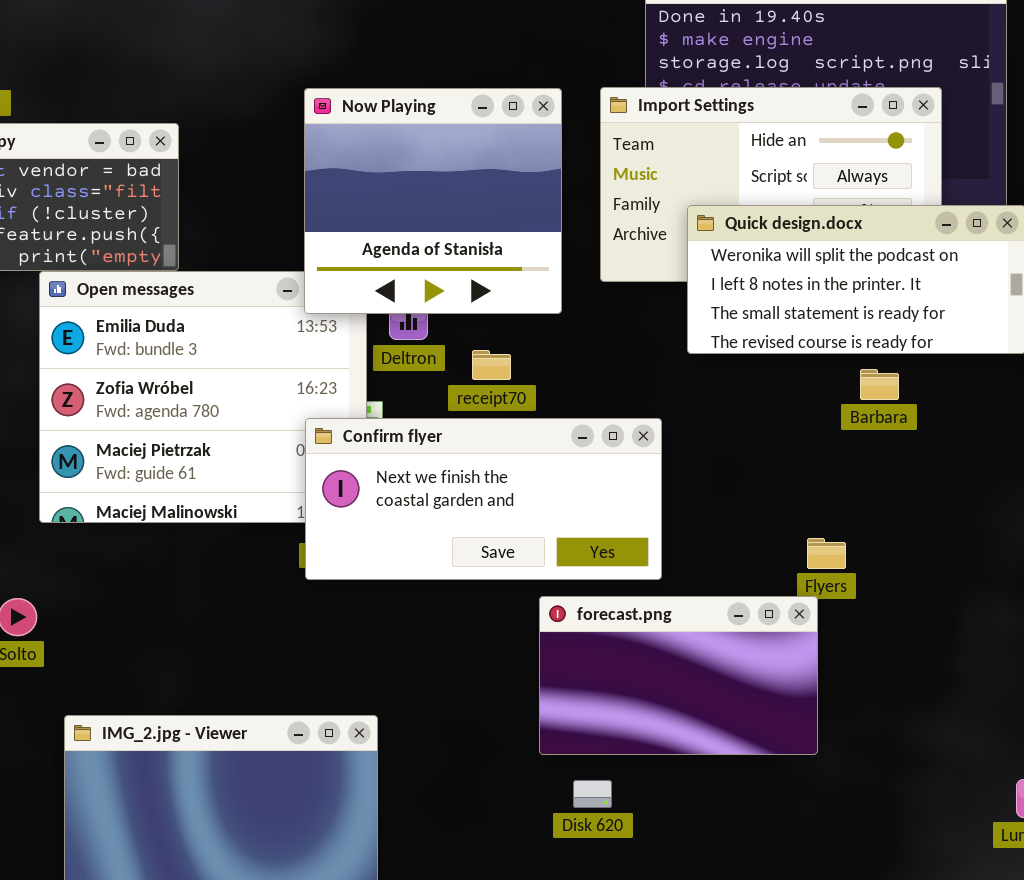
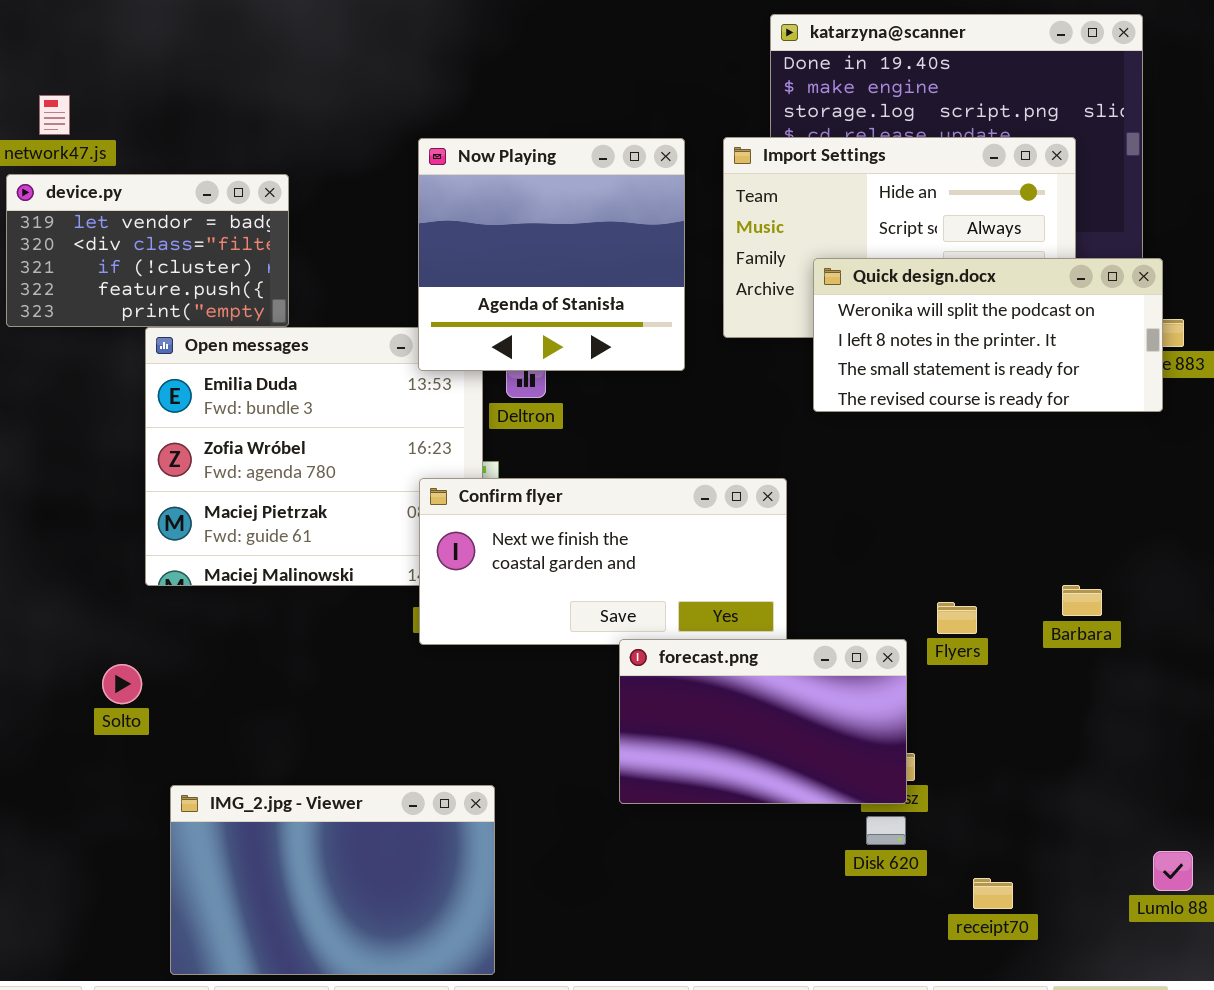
receipt70: [472,350,511,380] -> [973,878,1013,909], moved
Barbara: [860,369,899,400] -> [1062,585,1102,616], moved
forecast.png: [539,596,818,755] -> [619,639,907,804], moved
Disk 620: [573,780,612,808] -> [866,816,906,845], moved

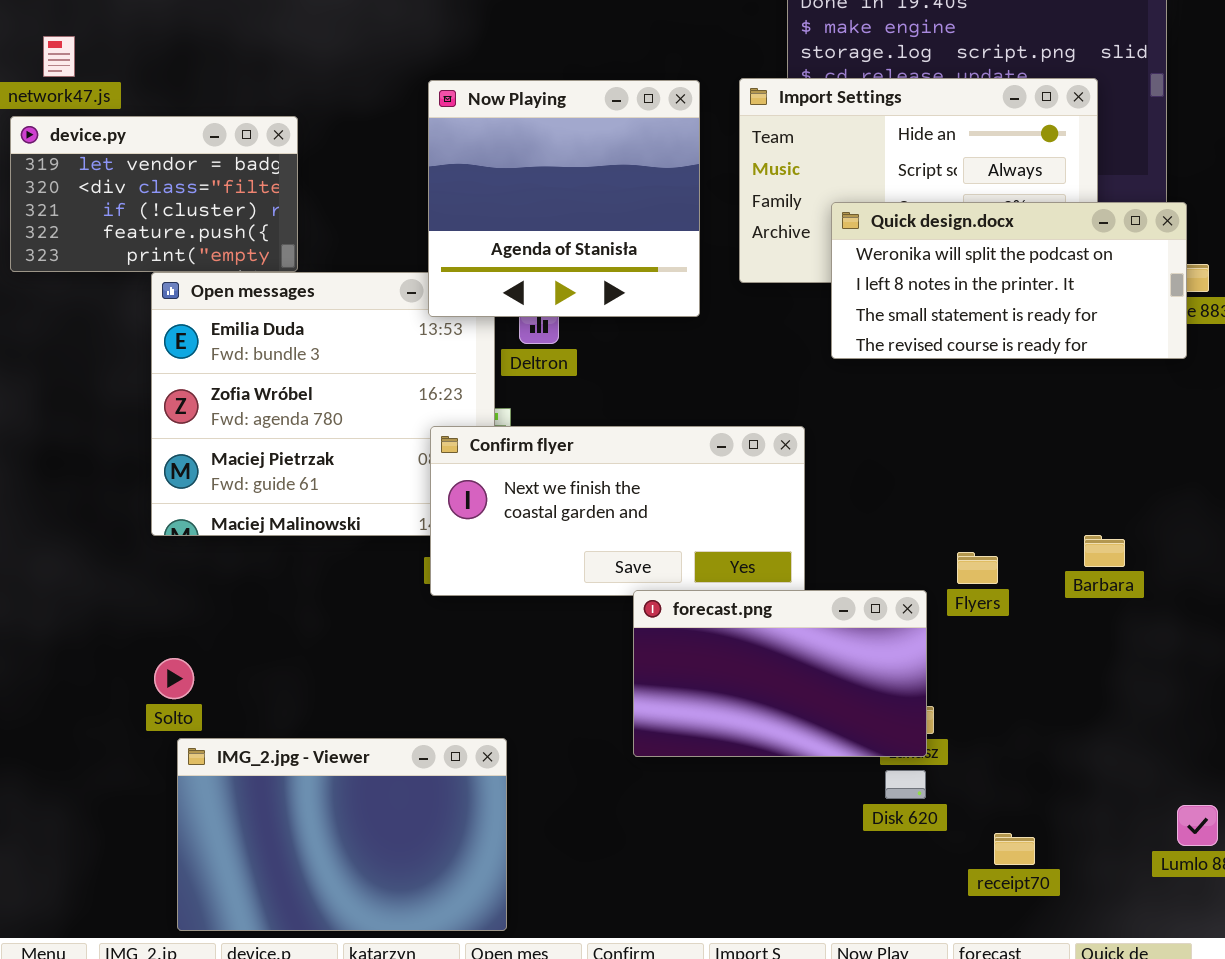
Solto: [102,664,142,704] -> [154,658,194,699], moved

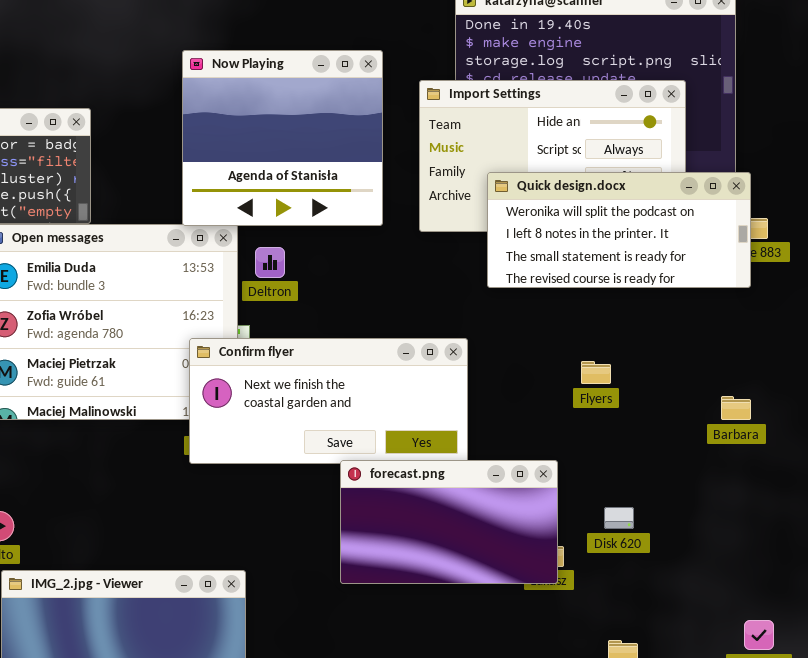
Now Playing: [428,80,700,317] -> [182,50,383,226], moved
Barbara: [1084,535,1125,567] -> [721,396,751,420], moved
Flyers: [957,552,998,584] -> [581,361,611,384], moved
Disk 620: [885,770,926,799] -> [604,507,634,529], moved

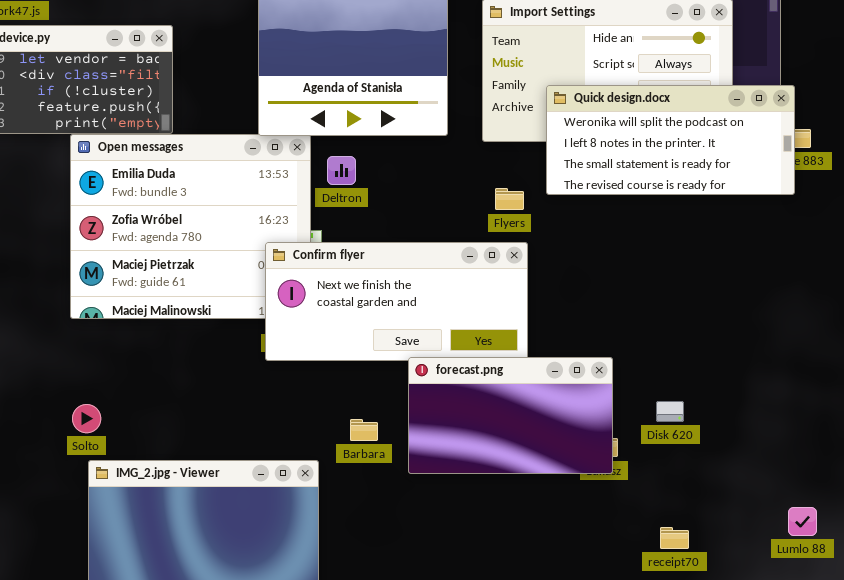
Flyers: [581,361,611,384] -> [495,188,524,210], moved
Barbara: [721,396,751,420] -> [350,419,378,441], moved

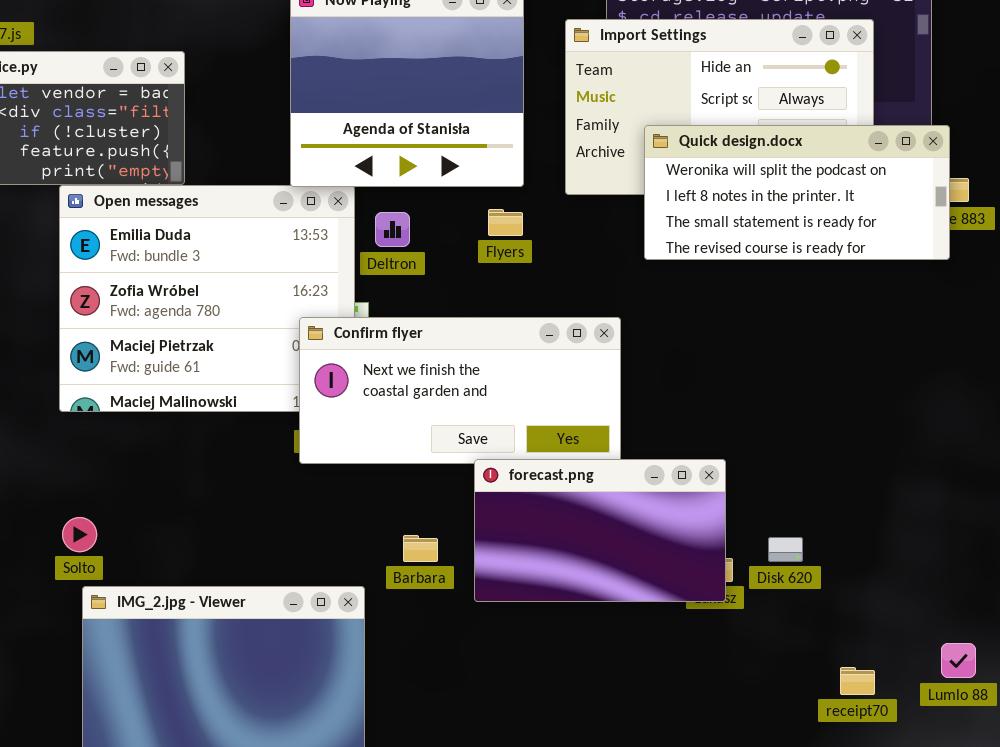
Flyers: [495,188,524,210] -> [488,209,523,236], moved
Disk 620: [656,401,684,422] -> [768,537,803,562], moved
receipt70: [660,527,689,549] -> [840,667,875,695], moved

